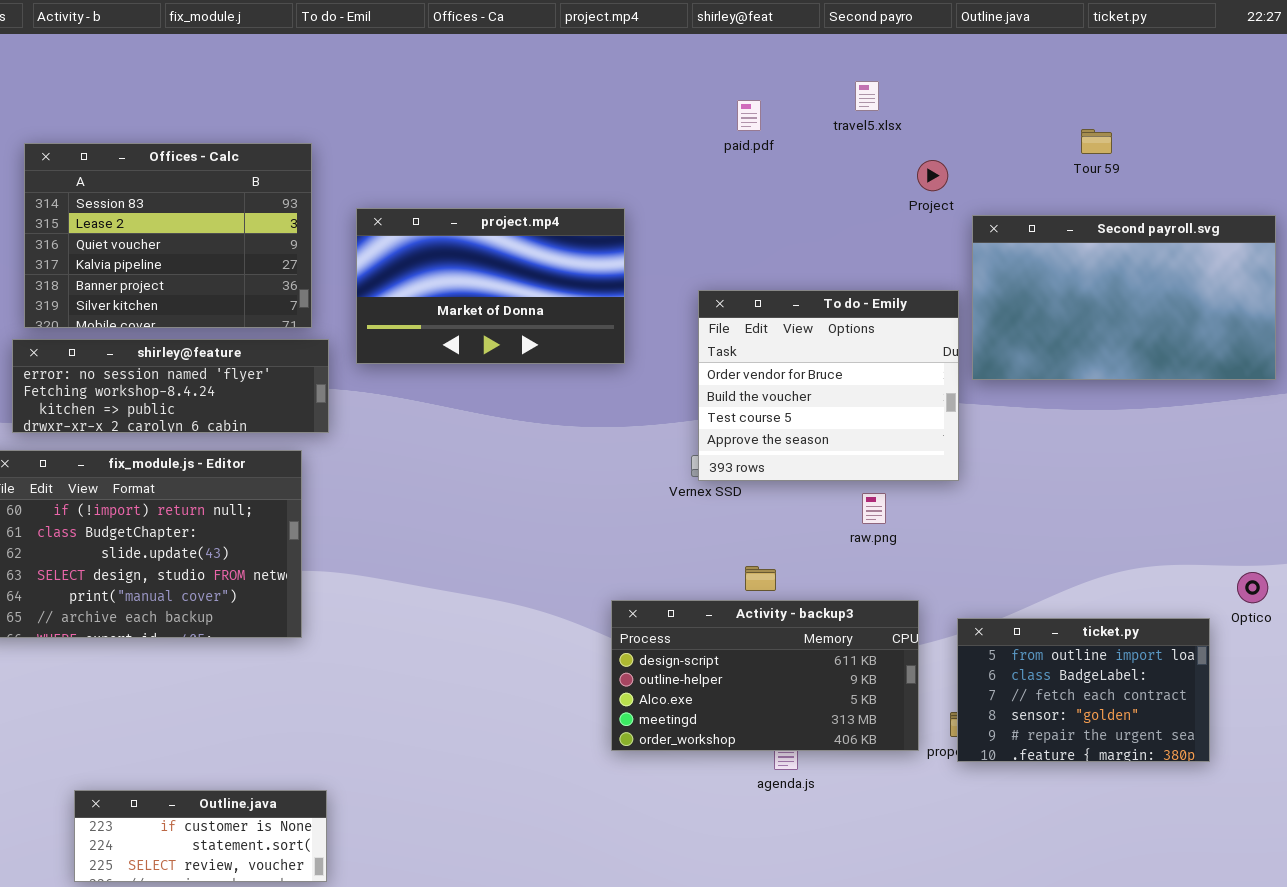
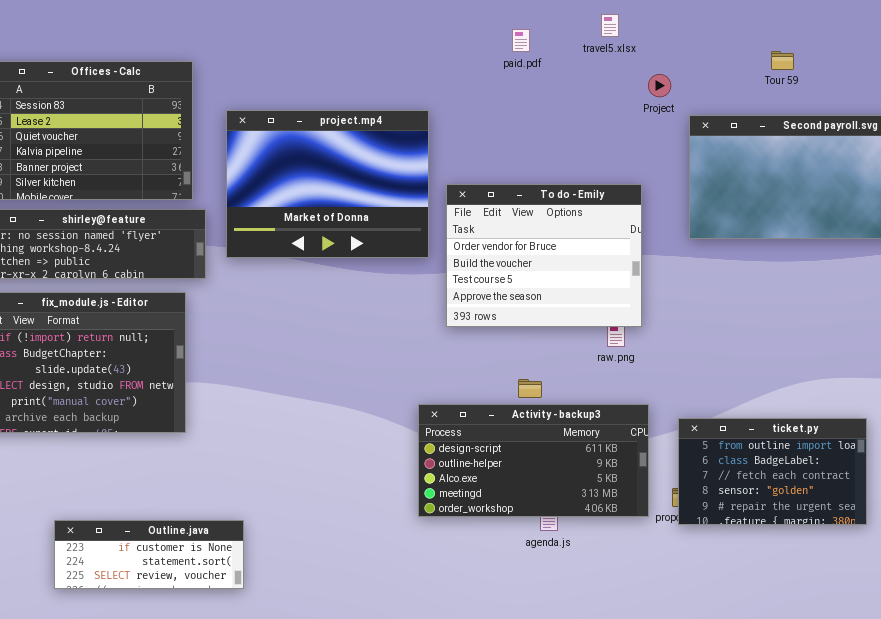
project.mp4: [356,208,625,364] -> [226,110,429,258], resized
To do - Emily: [698,290,959,481] -> [446,184,642,327], moved
Outline.java: [74,790,327,882] -> [54,520,244,589], moved

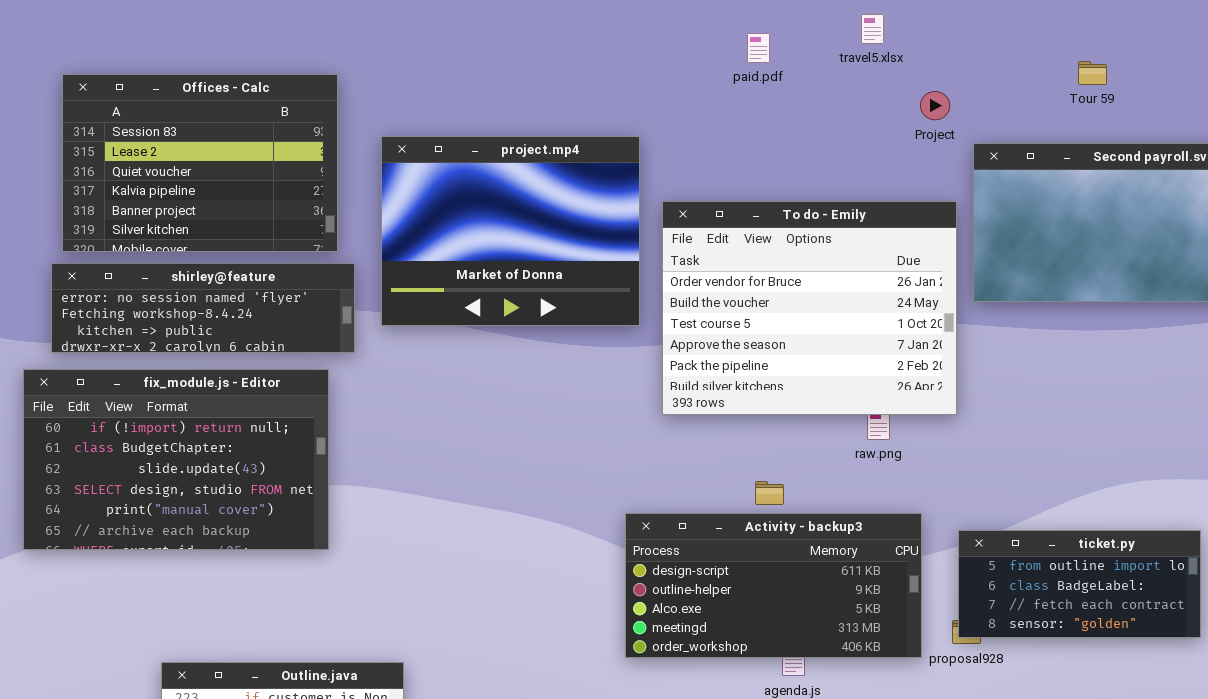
To do - Emily: [446,184,642,327] -> [662,201,957,415], resized
ticket.py: [678,418,867,525] -> [958,530,1201,638], resized

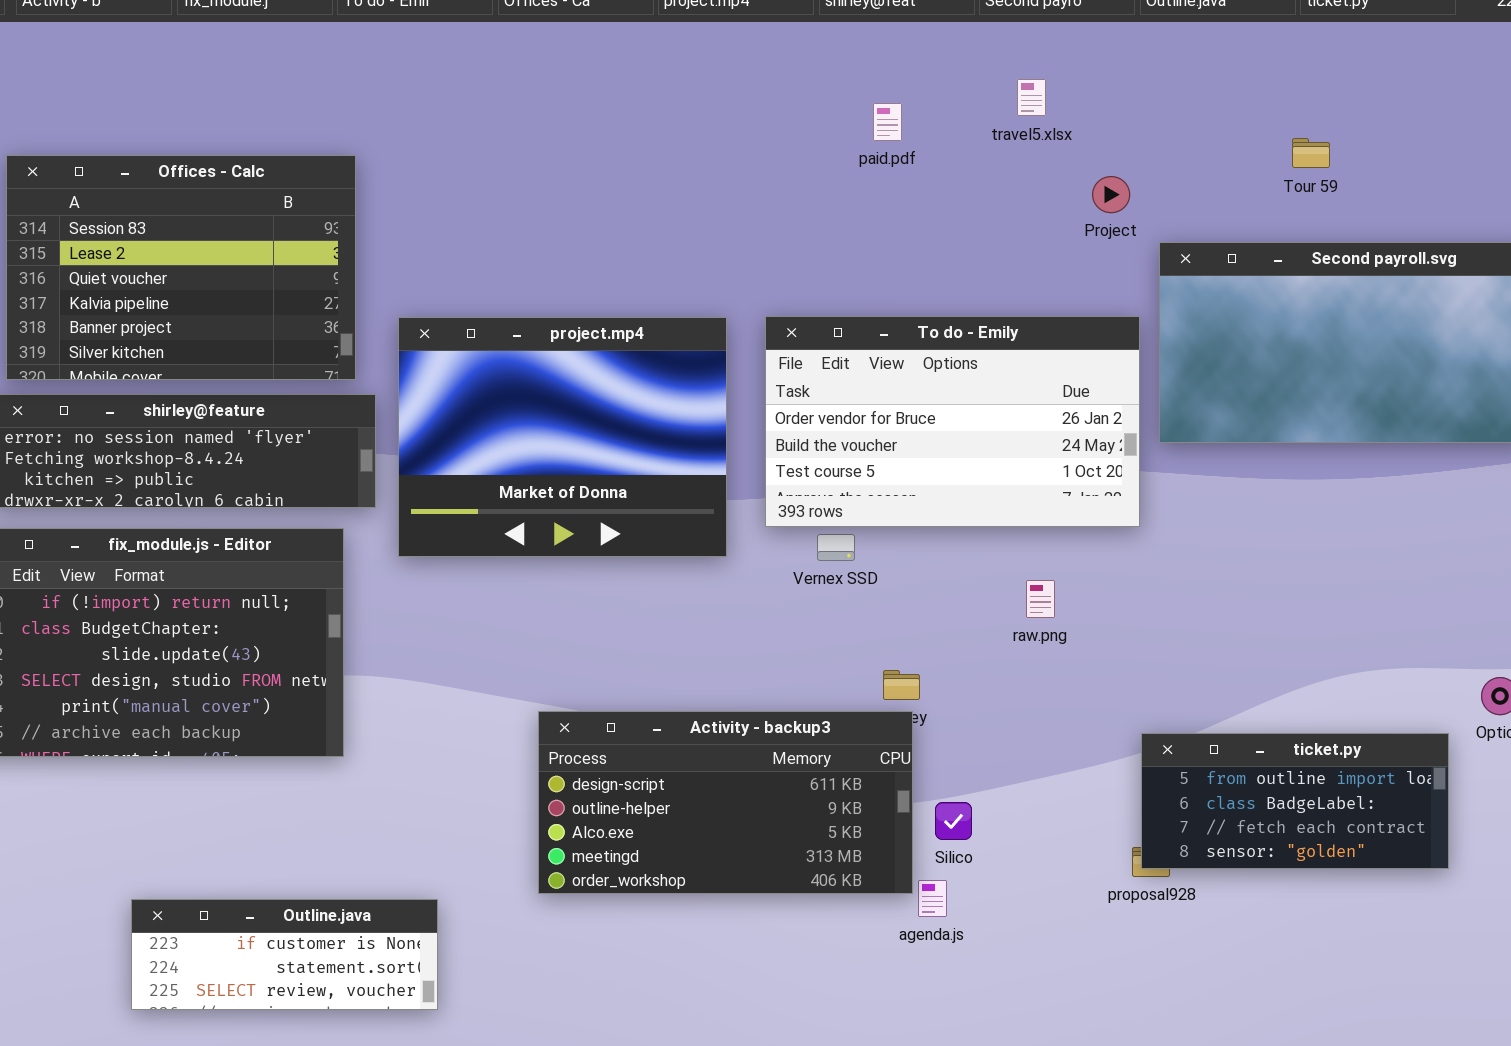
project.mp4: [381,136,640,326] -> [398,317,727,557], moved
To do - Emily: [662,201,957,415] -> [765,316,1140,527], resized
Activity - backup3: [625,513,922,658] -> [538,711,913,894], moved

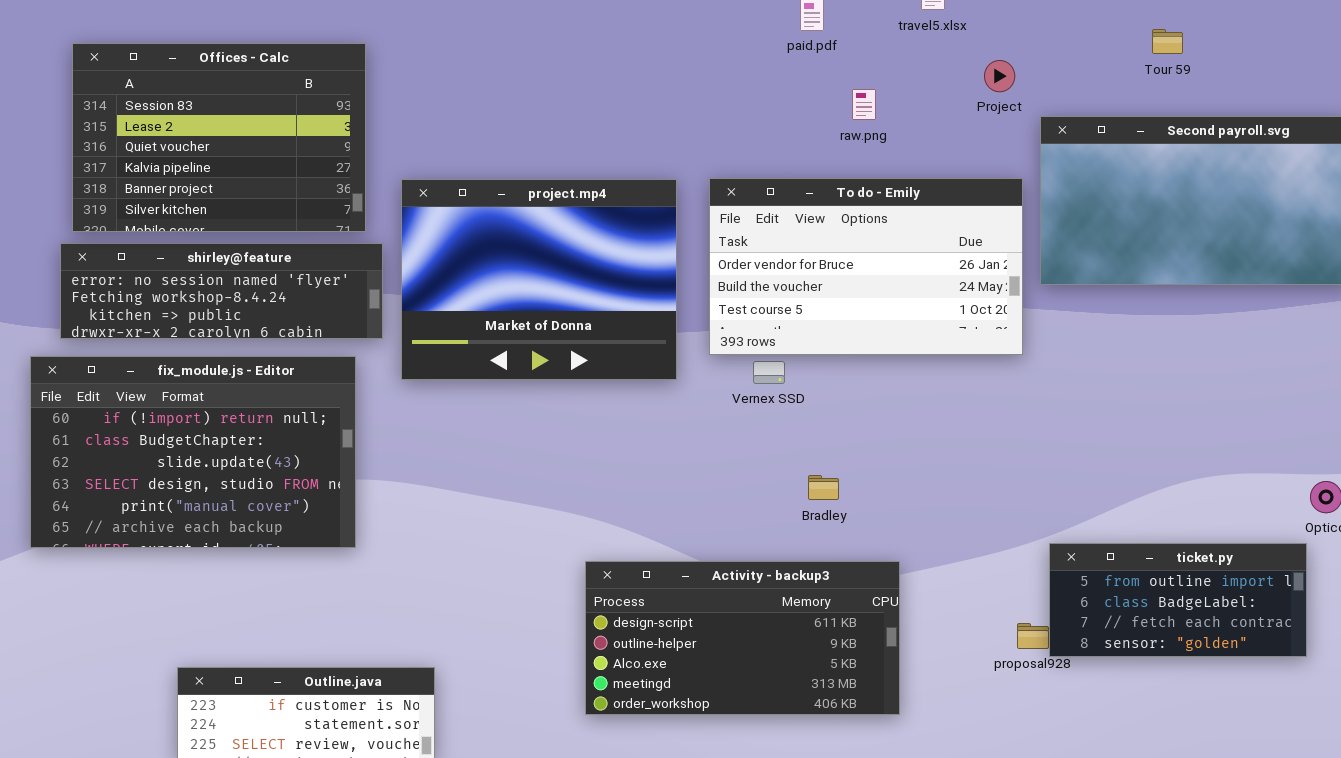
raw.png: [1026,580,1055,618] -> [852,89,876,120], moved
Activity - backup3: [538,711,913,894] -> [585,561,900,715], moved
ticket.py: [1141,733,1449,869] -> [1049,543,1307,657], moved

